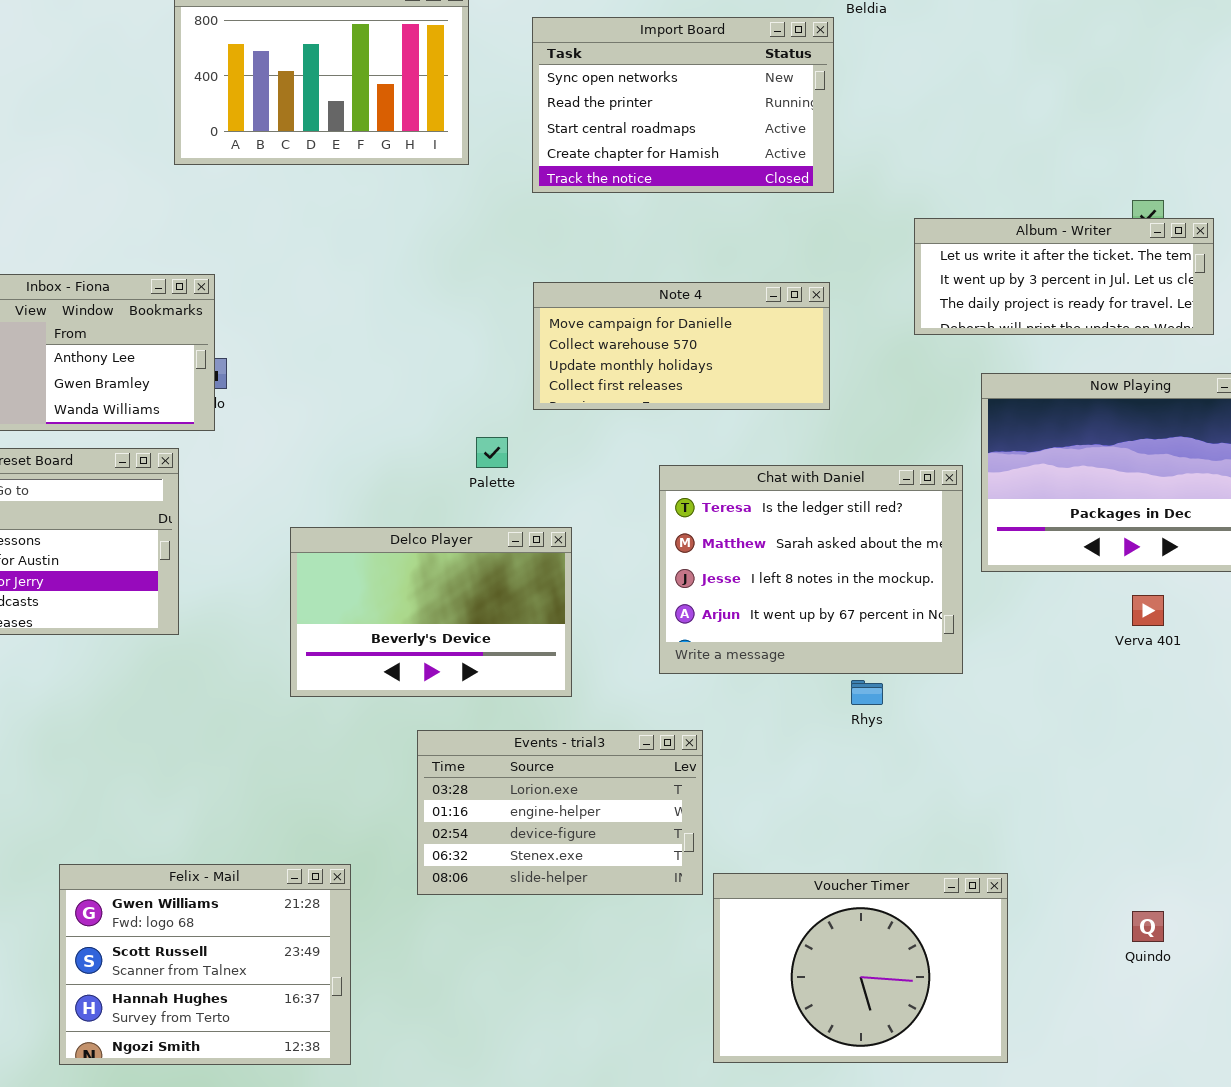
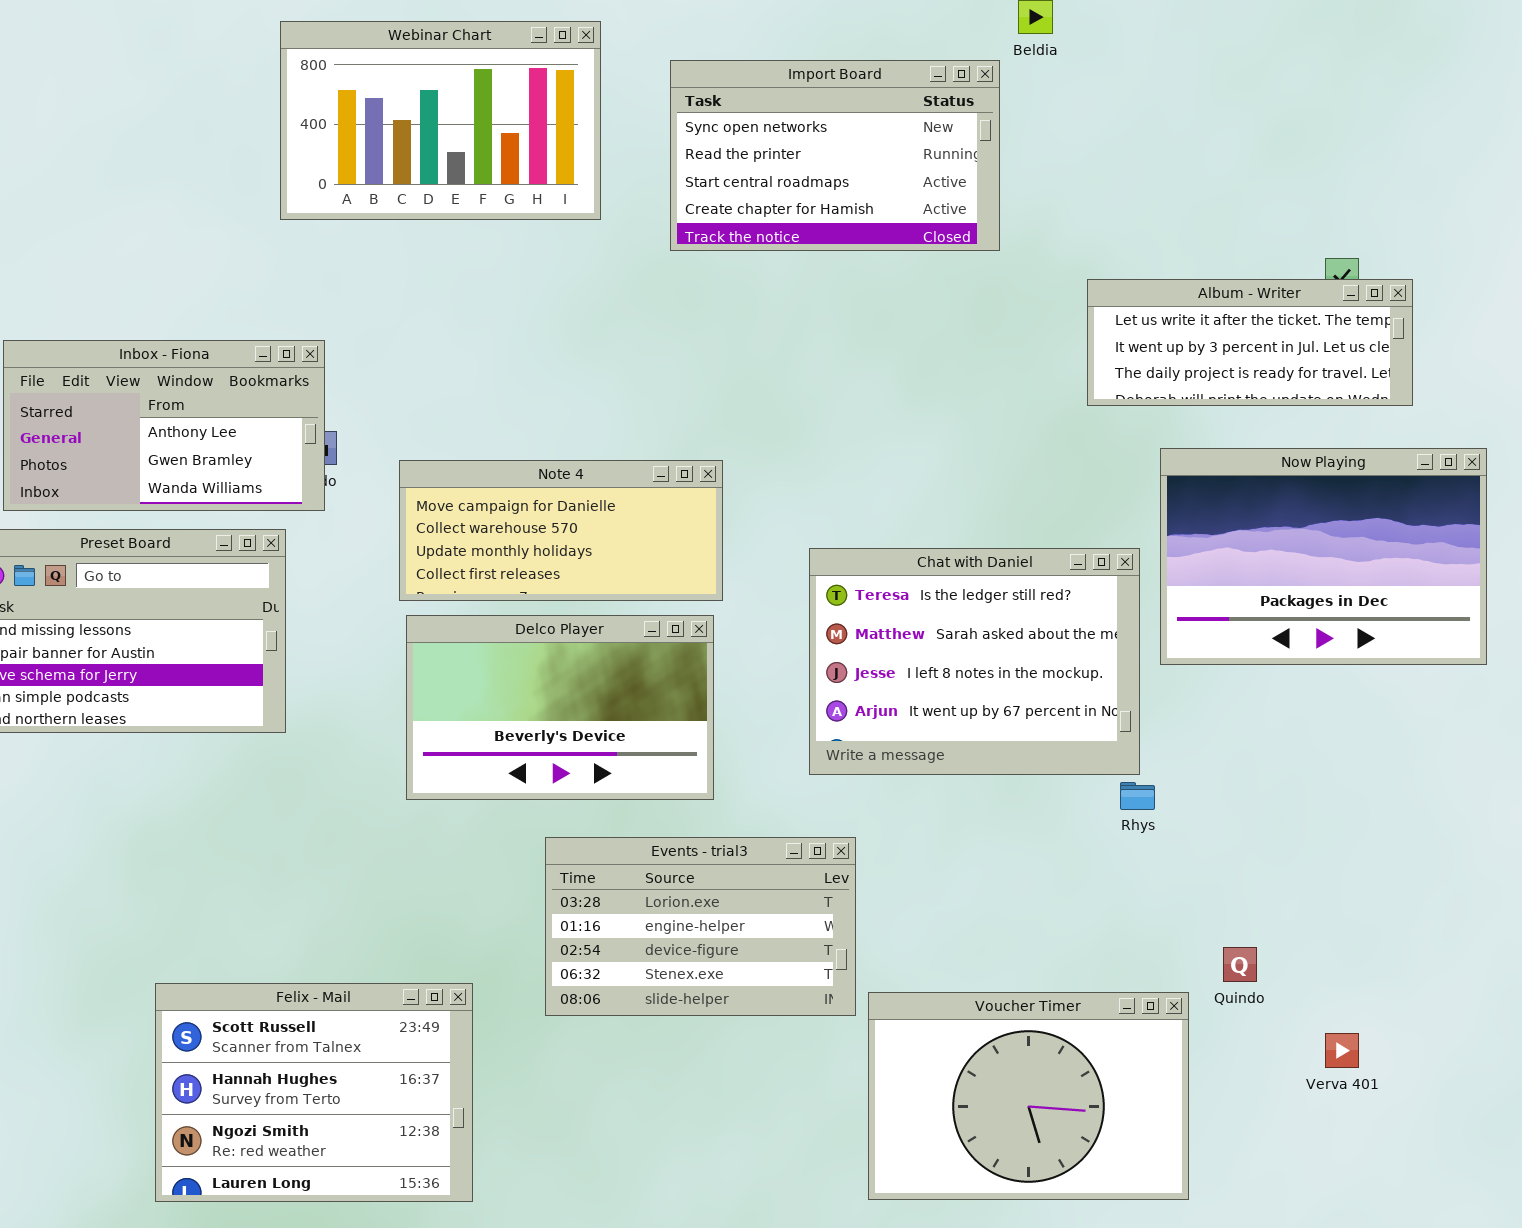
Note 4: [533,282,830,410] -> [399,460,723,601], moved
Verva 401: [1132,595,1164,626] -> [1325,1033,1359,1068], moved
Rhys: [851,680,883,705] -> [1120,782,1155,810], moved
Felix - Mail: [59,864,351,1065] -> [155,983,473,1202], scrolled down 1 row
Quindo: [1132,911,1164,942] -> [1223,947,1257,982], moved

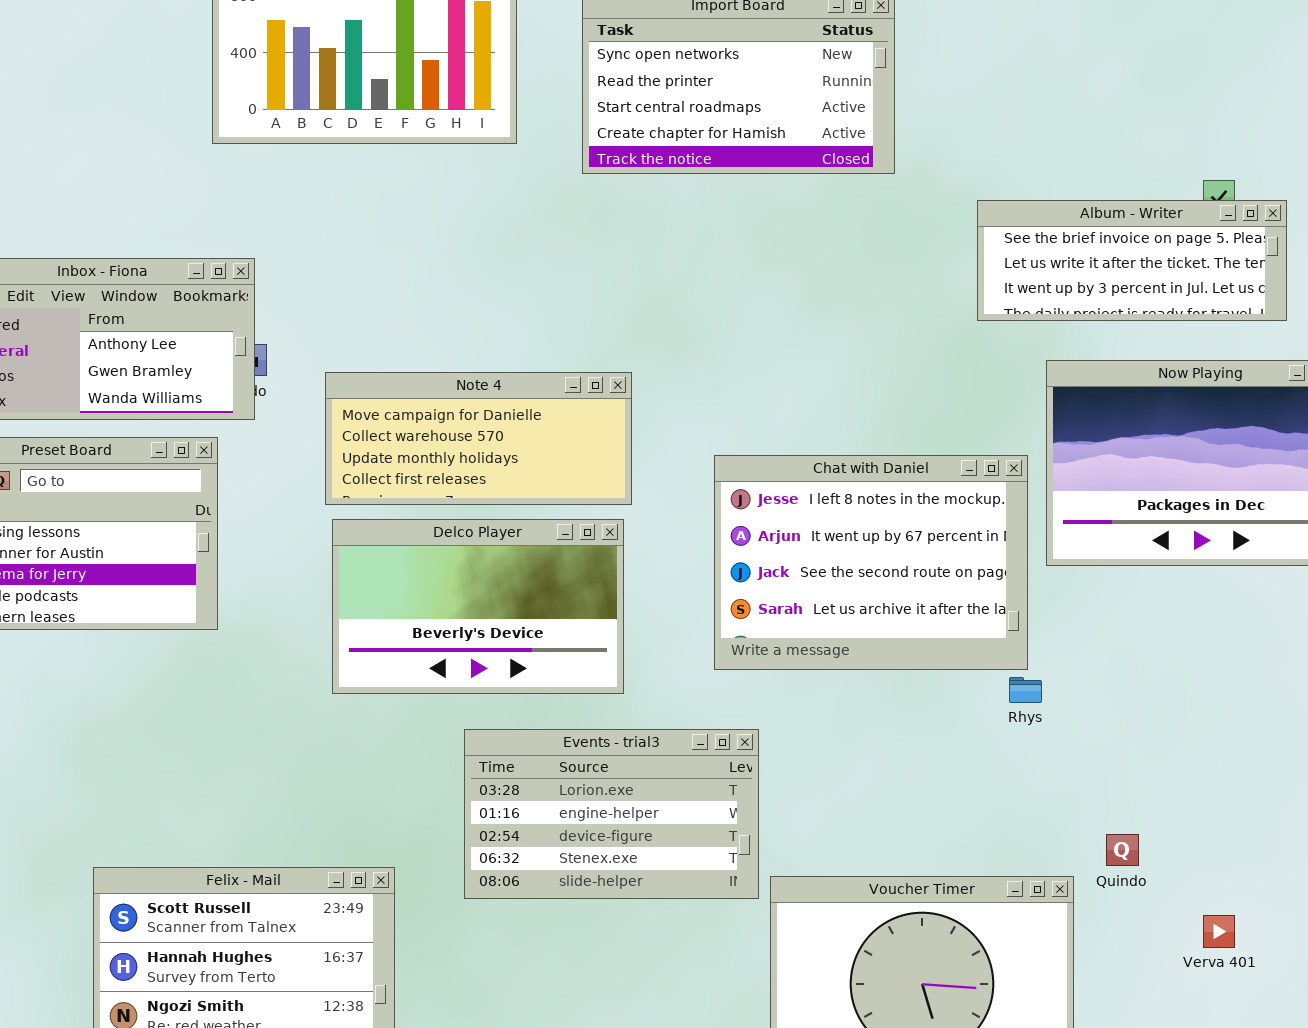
Album - Writer: [1087,279,1413,406] -> [977,200,1287,321], scrolled up 1 row
Chat with Daniel: [809,548,1140,775] -> [714,455,1028,670], scrolled down 2 rows

